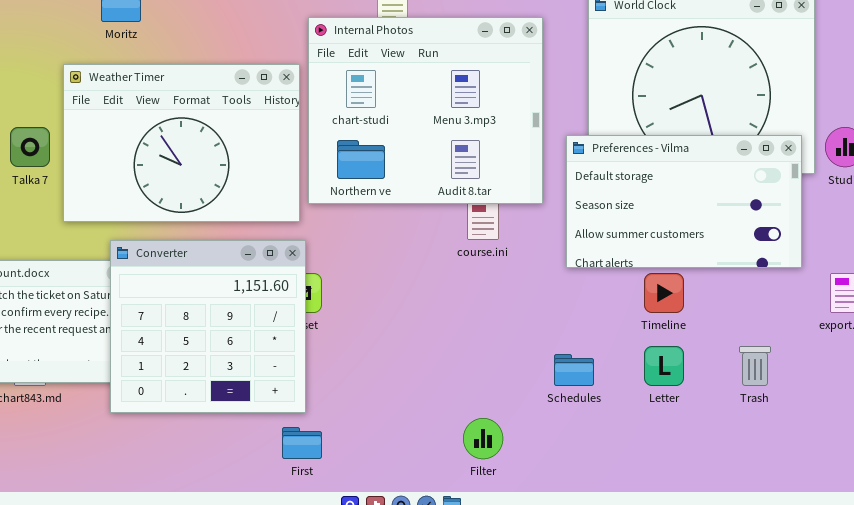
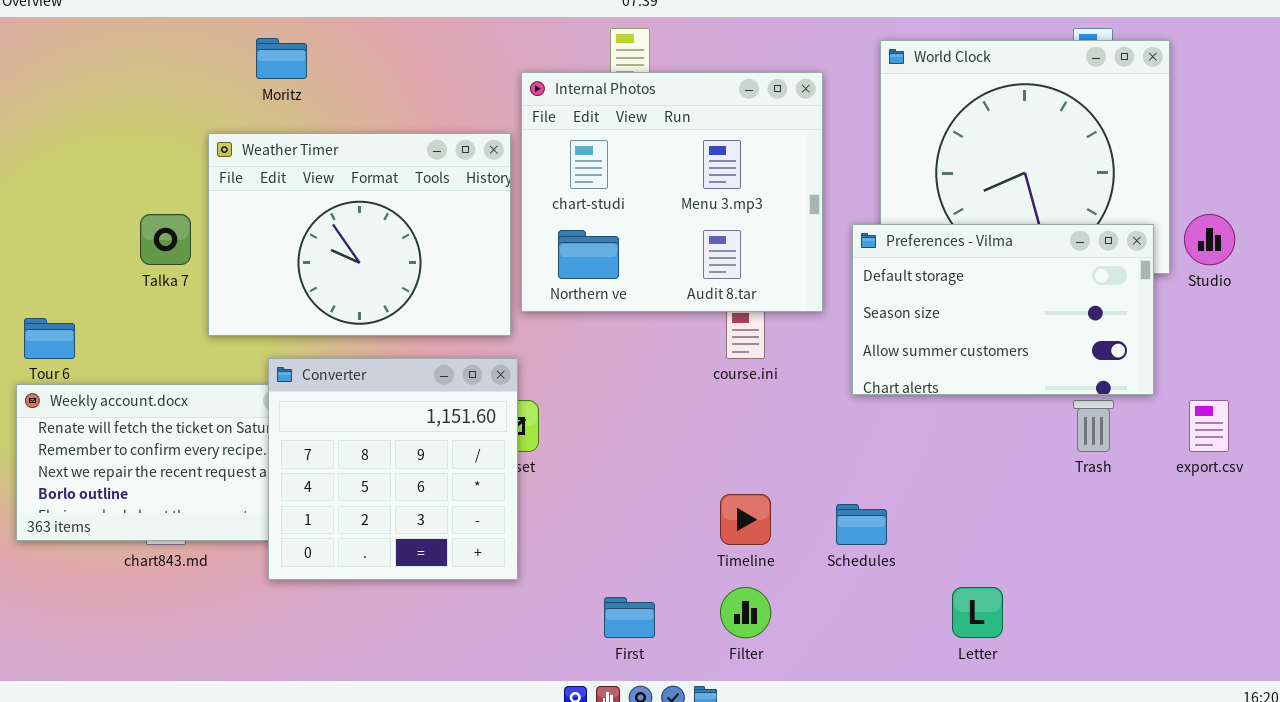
Timeline: [644,273,684,313] -> [720,494,771,545], moved
Letter: [644,346,684,386] -> [952,587,1003,638], moved
Trash: [739,346,771,386] -> [1073,400,1114,452], moved
First: [282,427,322,459] -> [604,597,655,638], moved

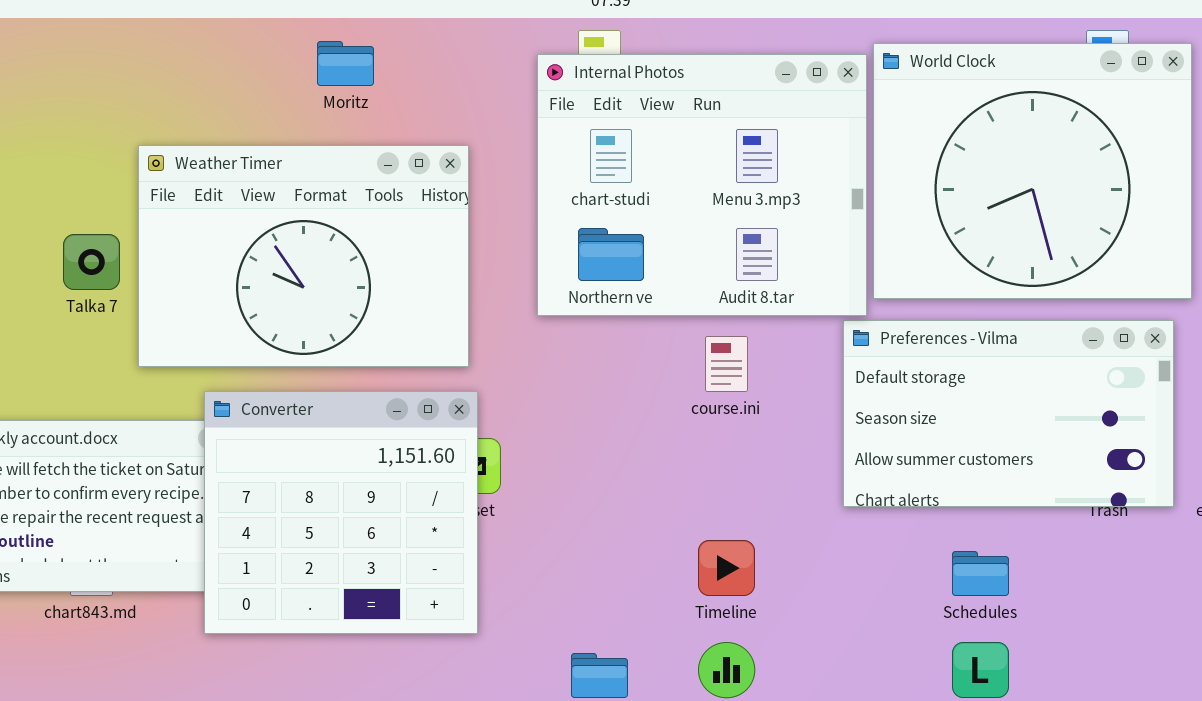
Moritz: [256,38,307,79] -> [317,41,374,86], moved
Internal Photos: [521,72,823,312] -> [537,54,867,316], moved
Preferences - Vilma: [852,224,1154,395] -> [843,320,1174,507], moved
Schedules: [836,504,887,545] -> [952,551,1009,596], moved

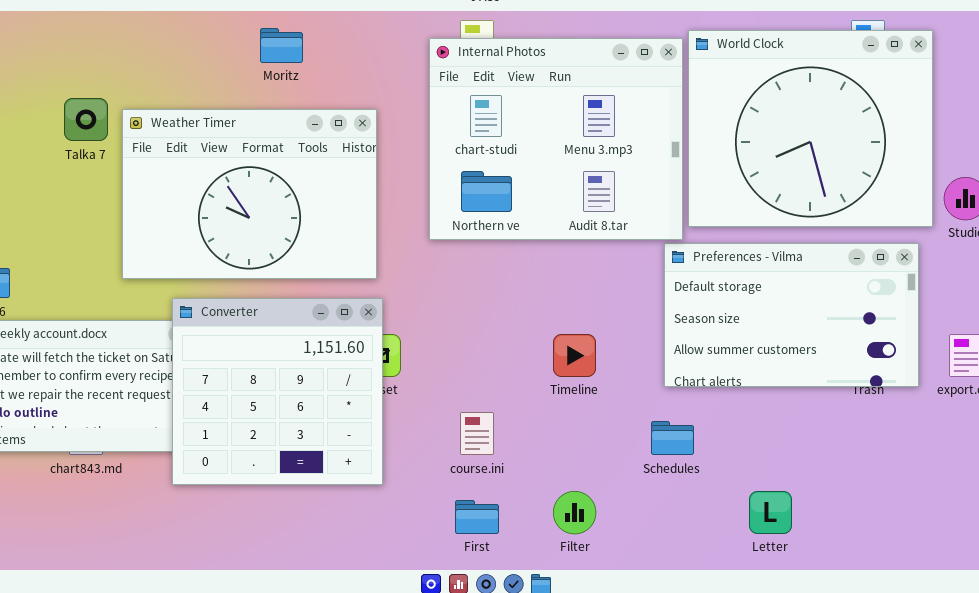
Talka 7: [63,234,120,290] -> [64,98,108,141], moved
course.ini: [705,336,748,392] -> [460,412,494,455], moved
Timeline: [698,540,755,596] -> [553,334,596,377], moved
Schedules: [952,551,1009,596] -> [651,421,694,455], moved

